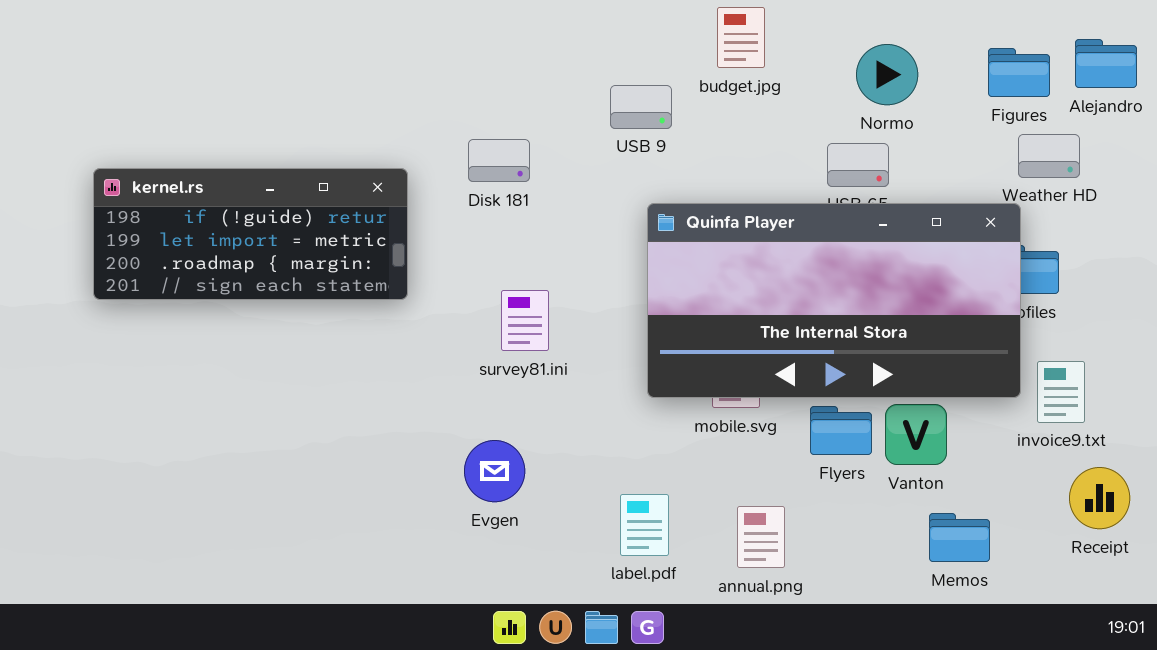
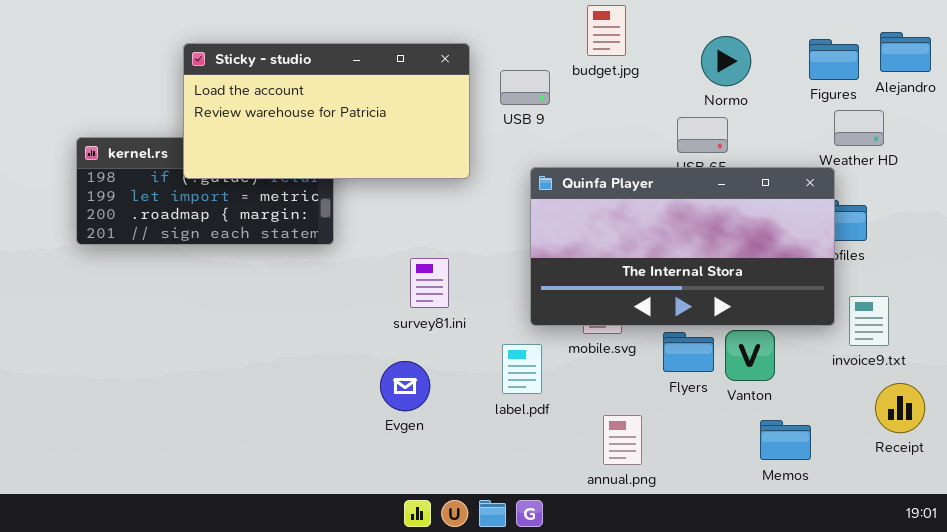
Sticky - studio: none -> [183,43,470,179], opened
survey81.ini: [501,290,549,351] -> [410,258,449,308], moved
label.pdf: [620,494,669,556] -> [502,344,542,394], moved

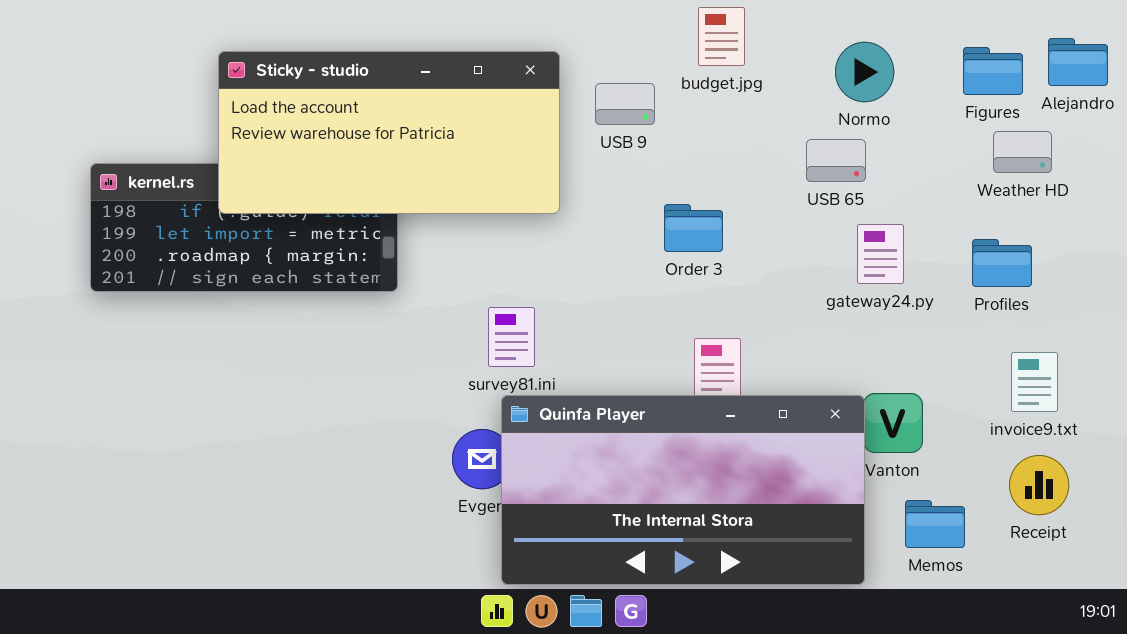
Quinfa Player: [530,167,835,326] -> [501,395,865,585], moved
Receipt: [875,383,925,433] -> [1009,455,1069,515], moved

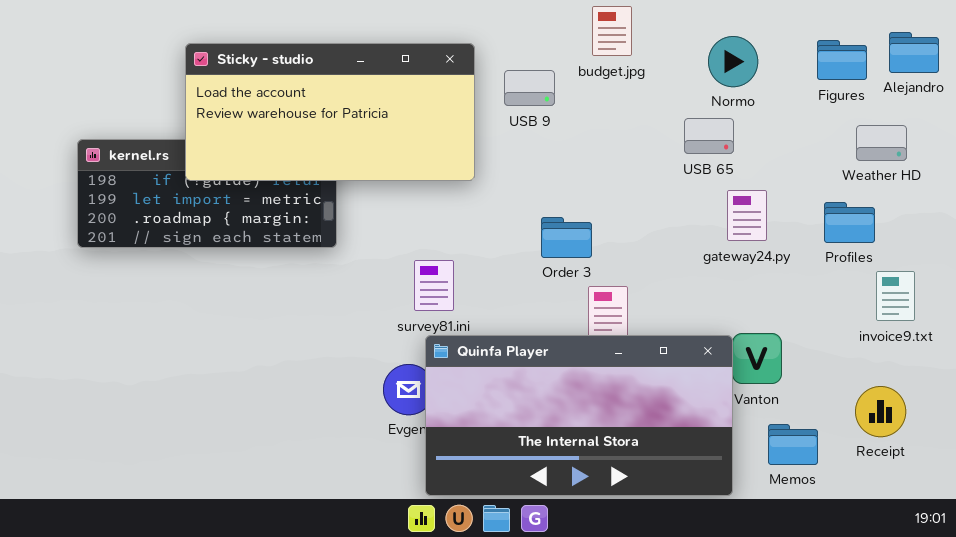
Weather HD: [993,131,1052,173] -> [856,125,907,161], moved
Order 3: [664,204,723,252] -> [541,217,592,258], moved
invoice9.txt: [1011,352,1058,412] -> [876,271,915,321], moved

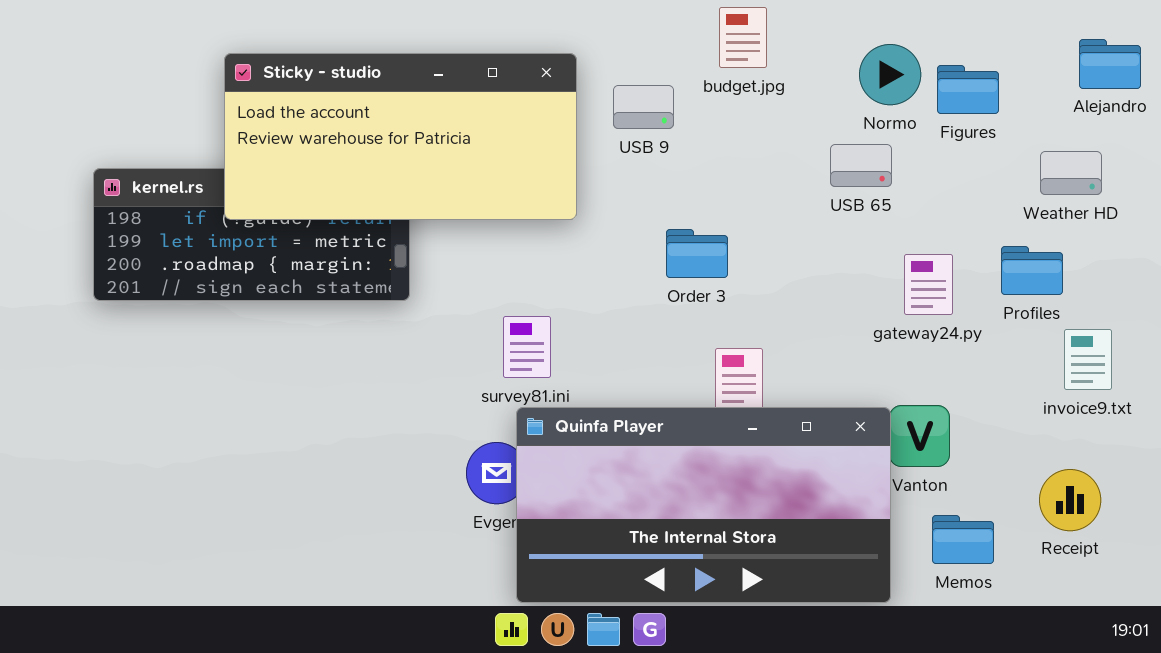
Figures: [817,40,867,80] -> [937,65,999,114], moved
gateway24.py: [727,190,767,241] -> [904,254,953,315], moved
Order 3: [541,217,592,258] -> [666,229,728,278], moved

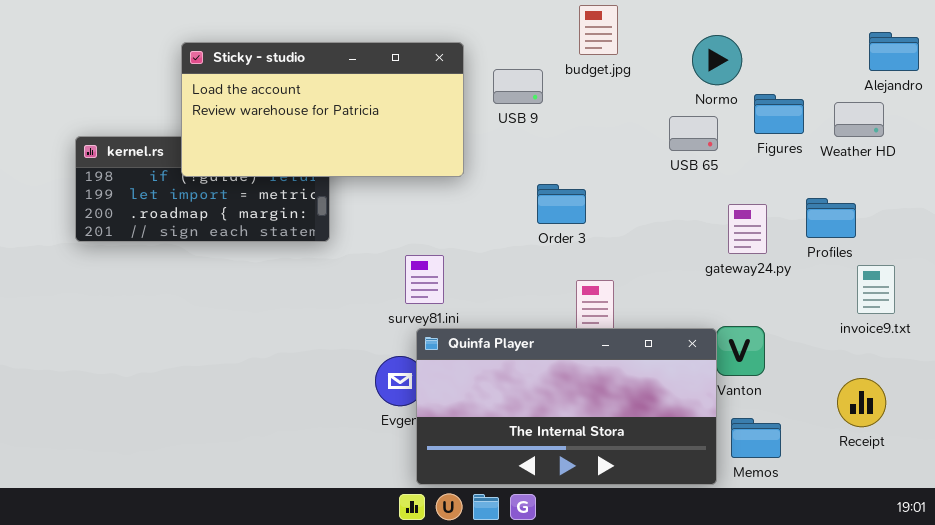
Figures: [937,65,999,114] -> [754,94,804,134], moved
Weather HD: [1040,151,1102,195] -> [834,102,884,137], moved
Memos: [932,515,994,564] -> [731,418,781,458], moved

